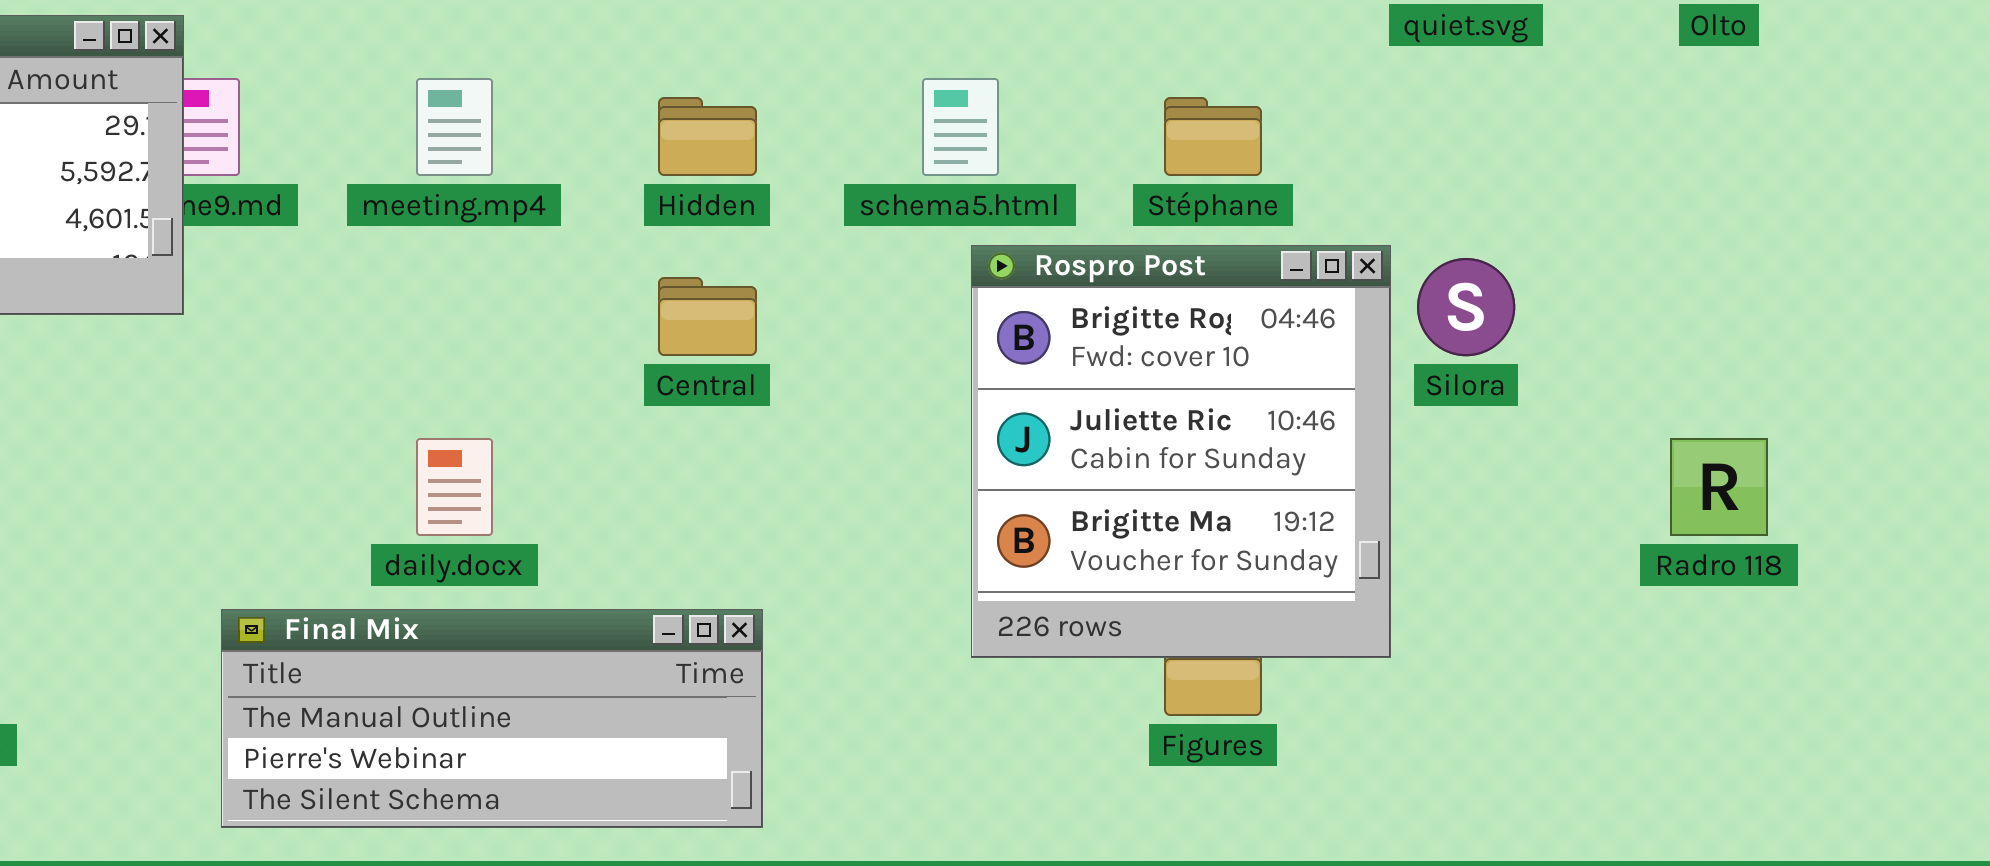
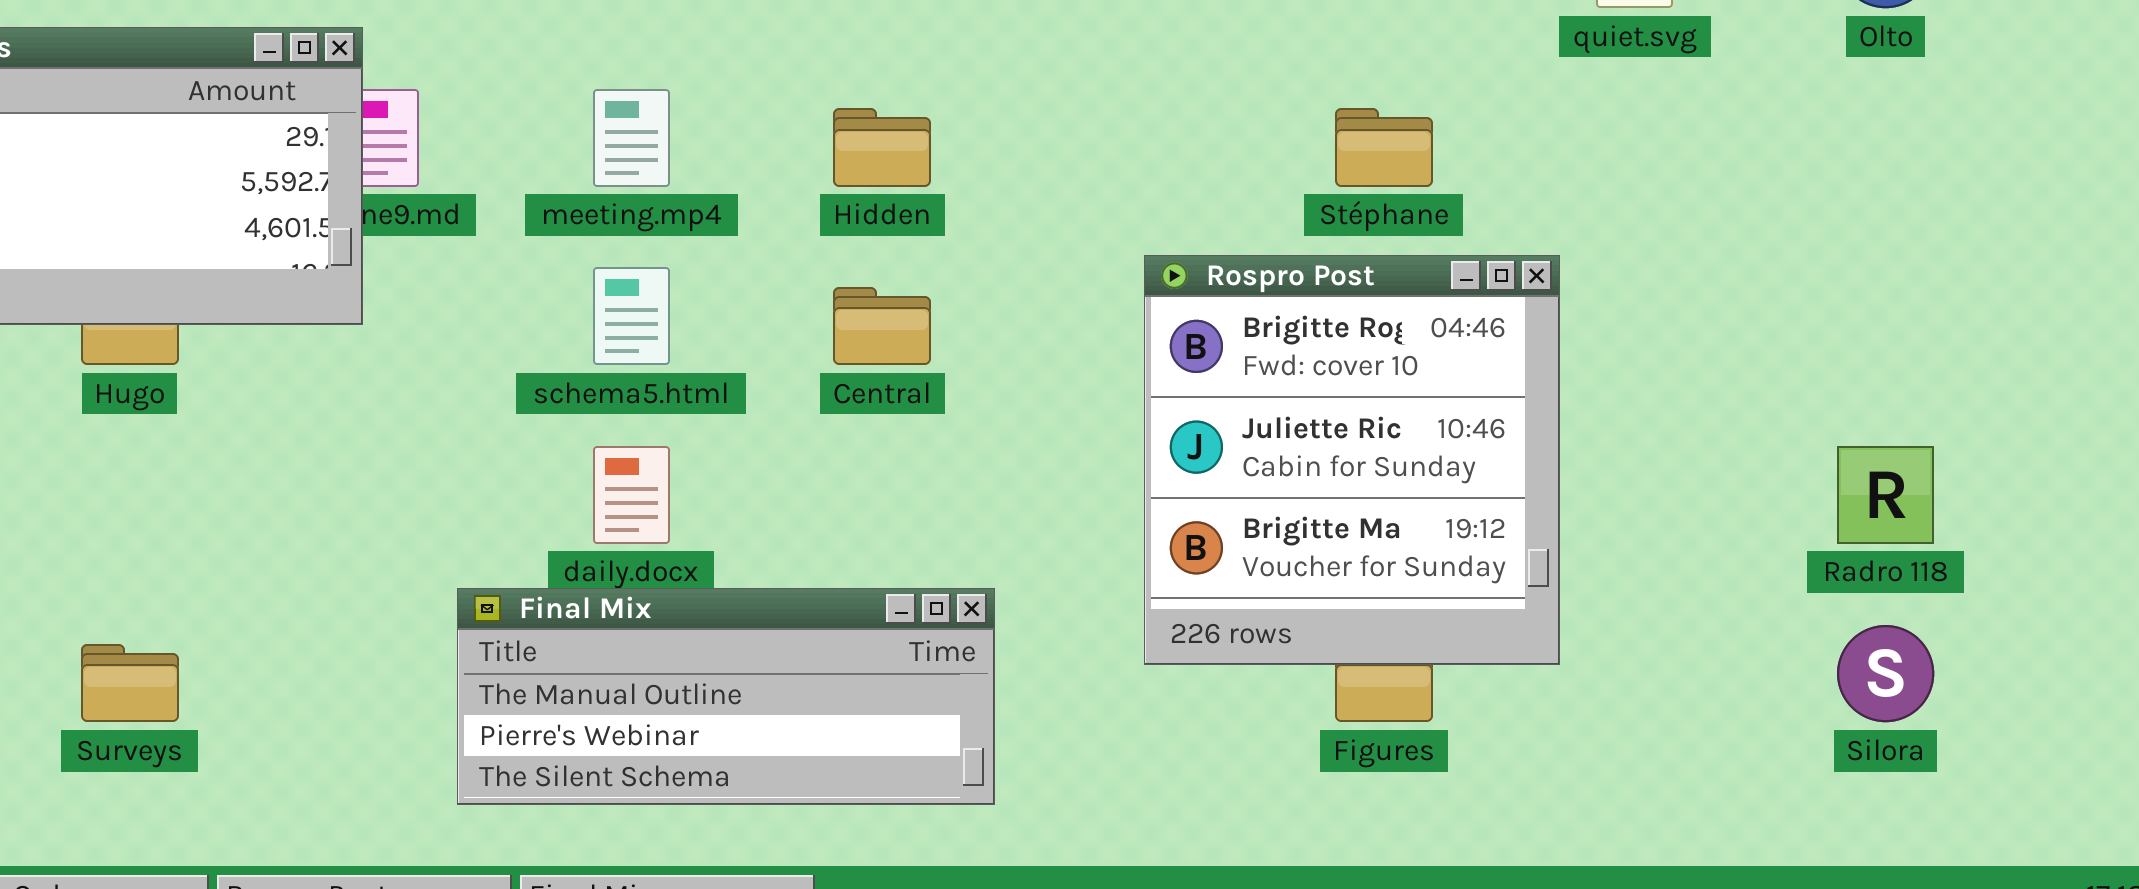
schema5.html: [922,78,999,176] -> [593,267,670,365], moved
Silora: [1417,258,1515,356] -> [1837,625,1934,722], moved
Final Mix: [221,609,763,828] -> [457,588,995,805], moved

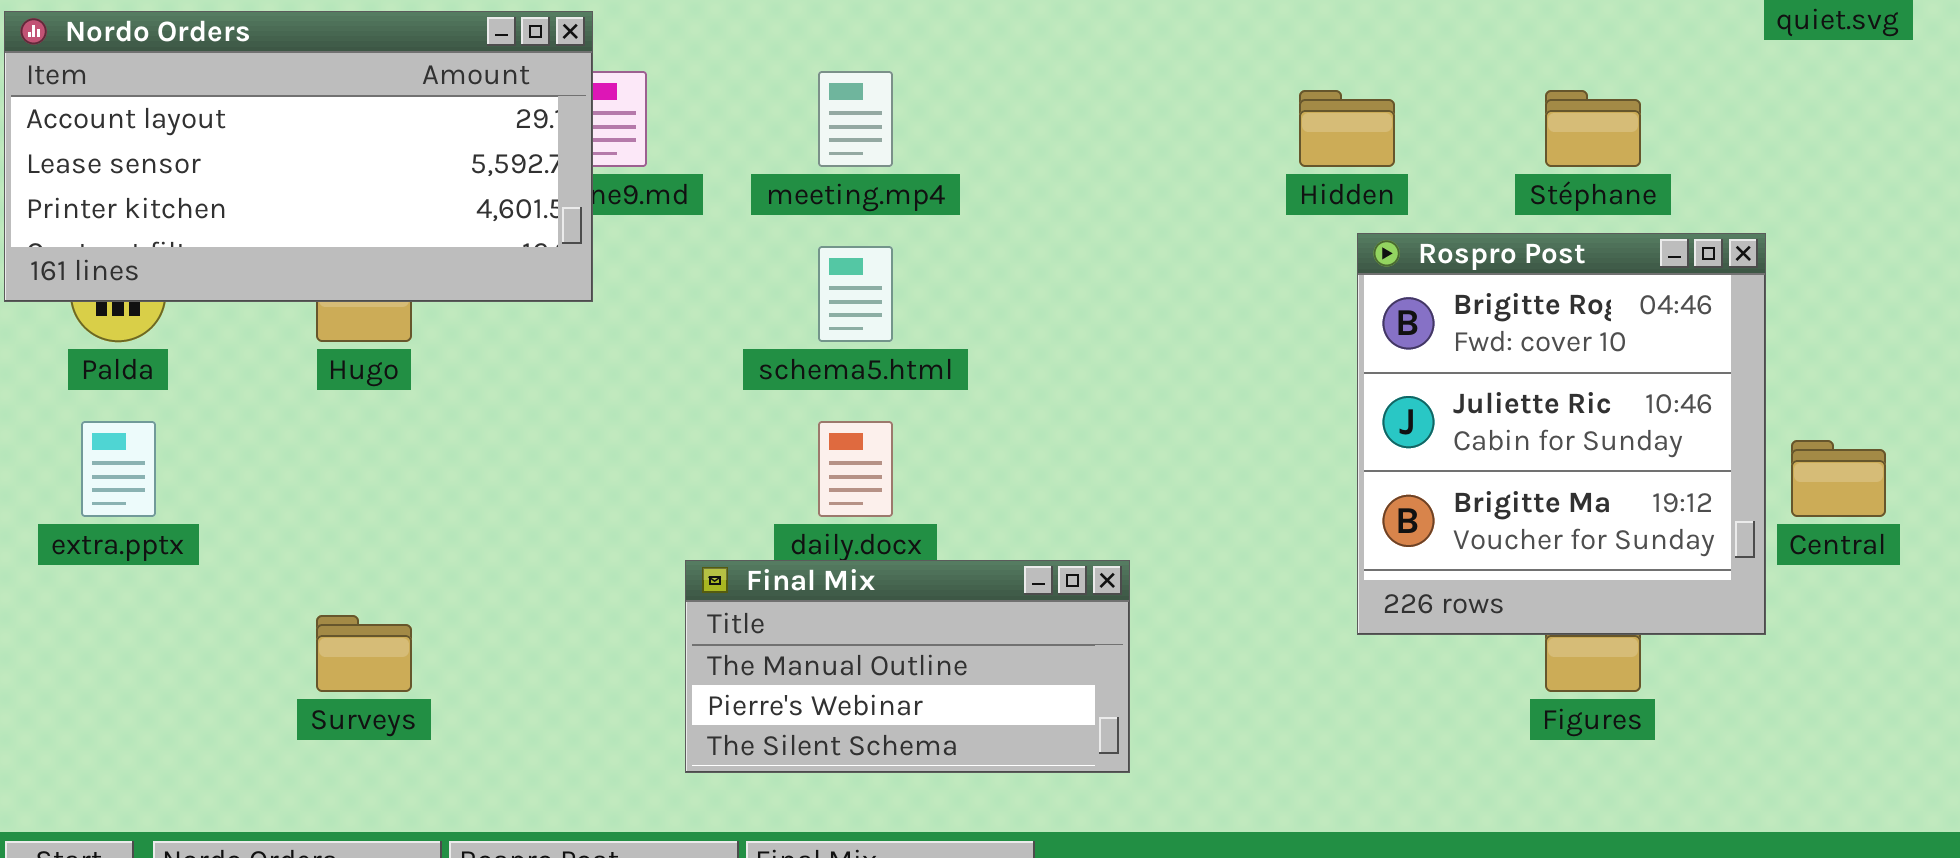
Hidden: [833,108,931,187] -> [1299,90,1395,167], moved
Central: [833,287,931,365] -> [1791,440,1886,517], moved
Final Mix: [457,588,995,805] -> [685,560,1130,773], resized

